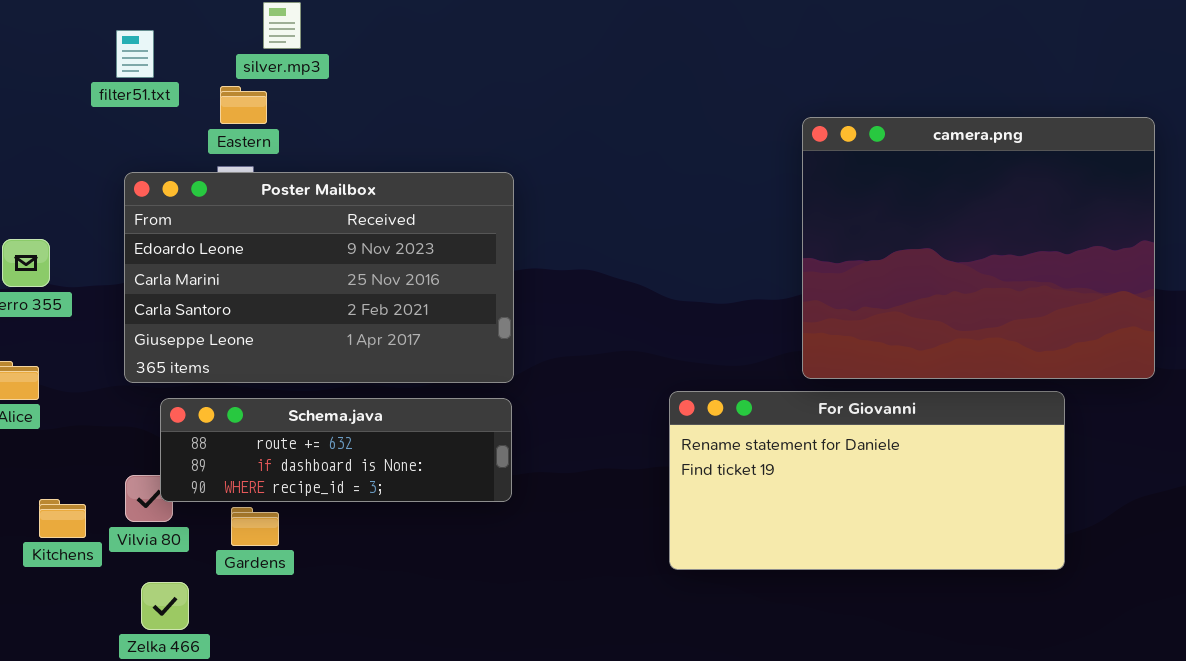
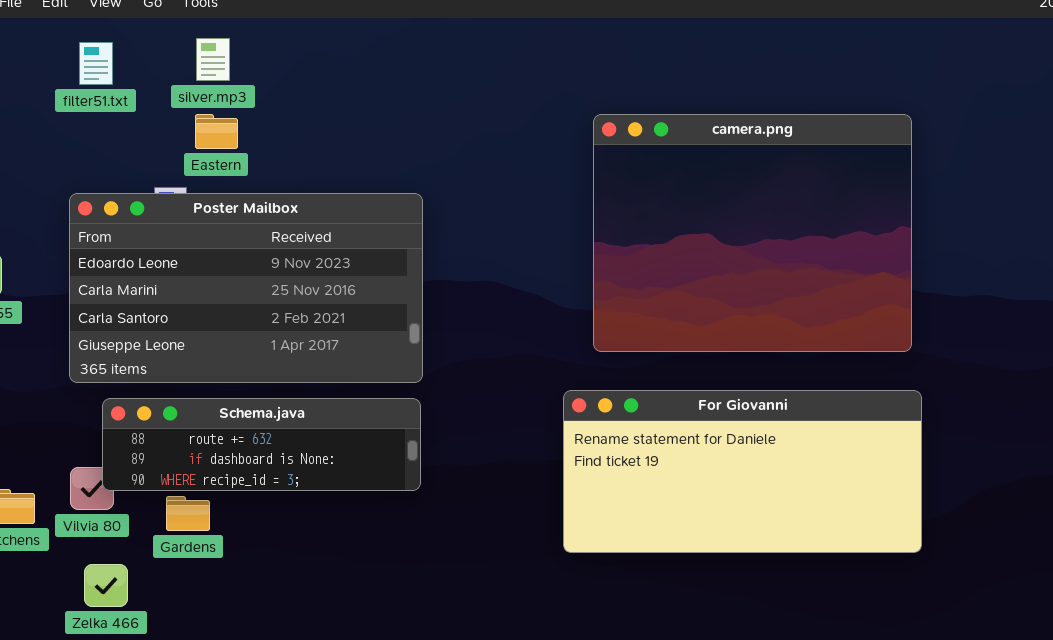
filter51.txt: [116,30,154,78] -> [79,42,113,85], moved
Eastern: [220,86,267,124] -> [195,114,238,149], moved
camera.png: [802,117,1155,379] -> [593,114,912,352], moved

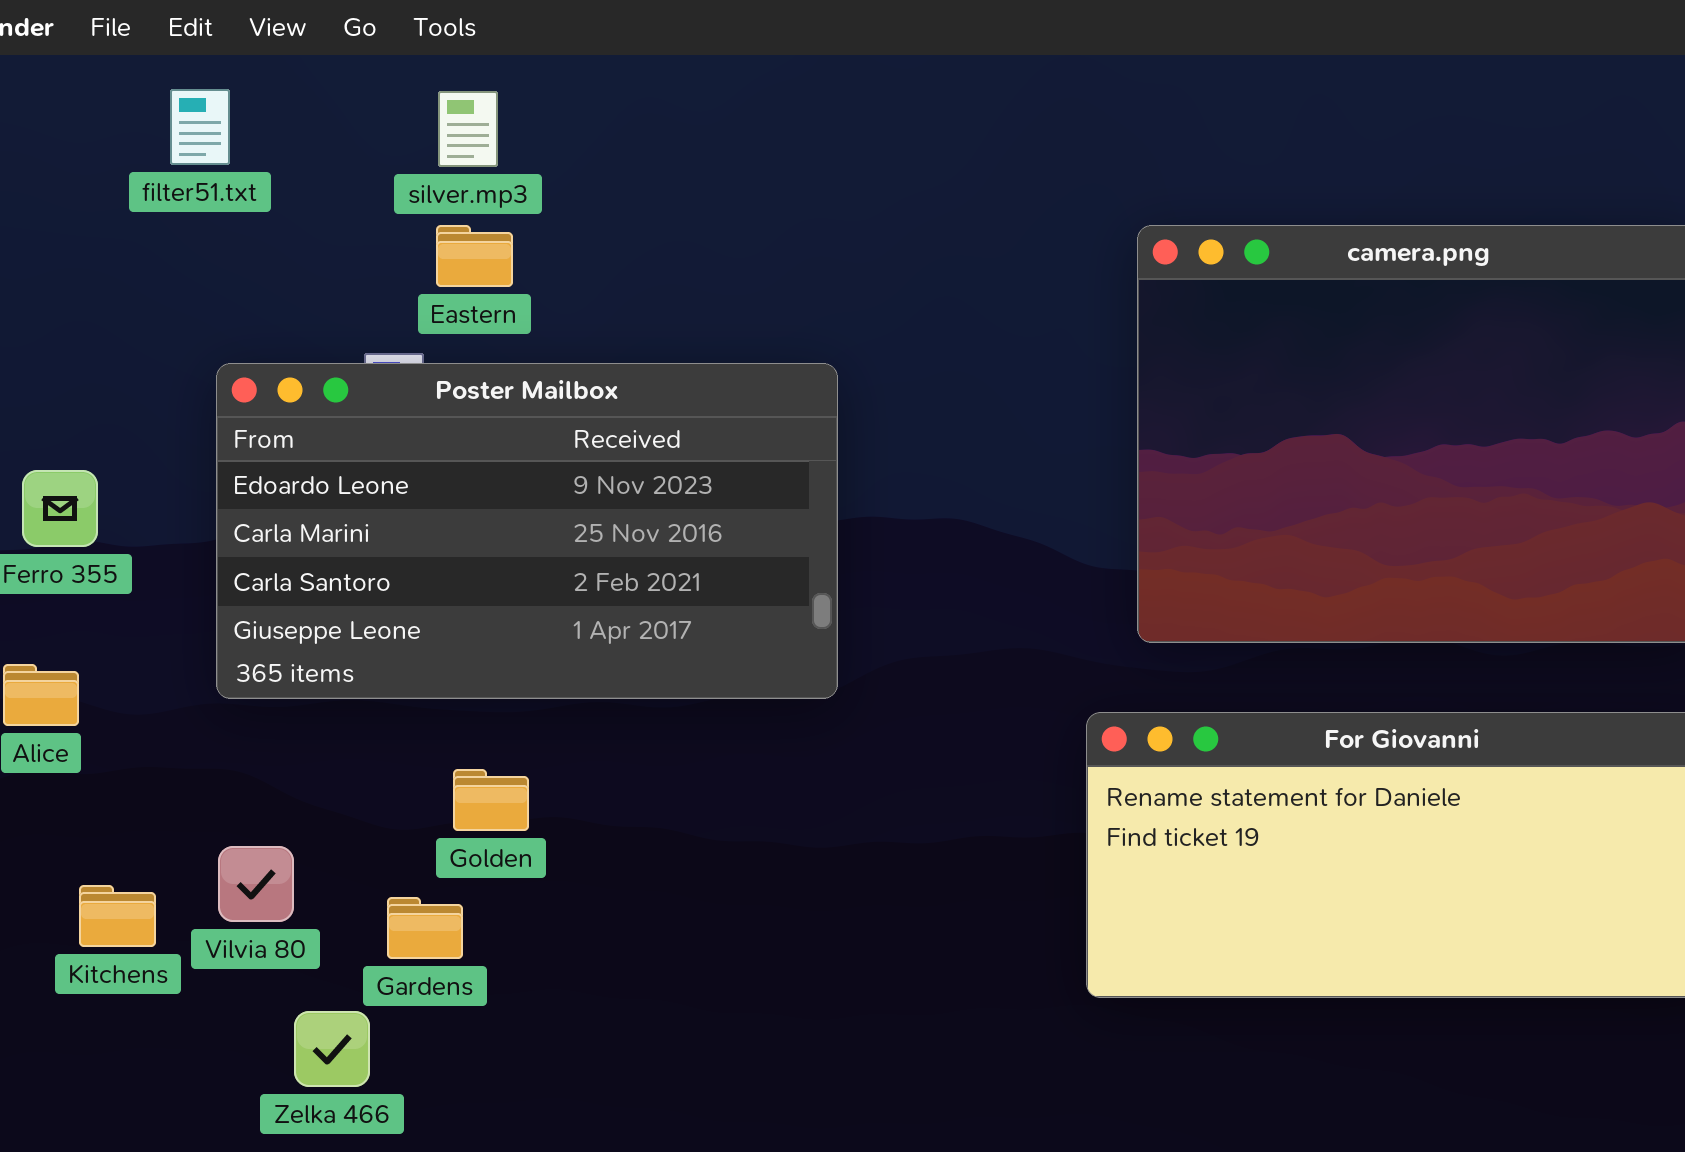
filter51.txt: [79,42,113,85] -> [170,89,230,165], moved
Schema.java: [102,398,421,491] -> none, closed
Zelka 466: [84,564,128,607] -> [294,1011,370,1087], moved

